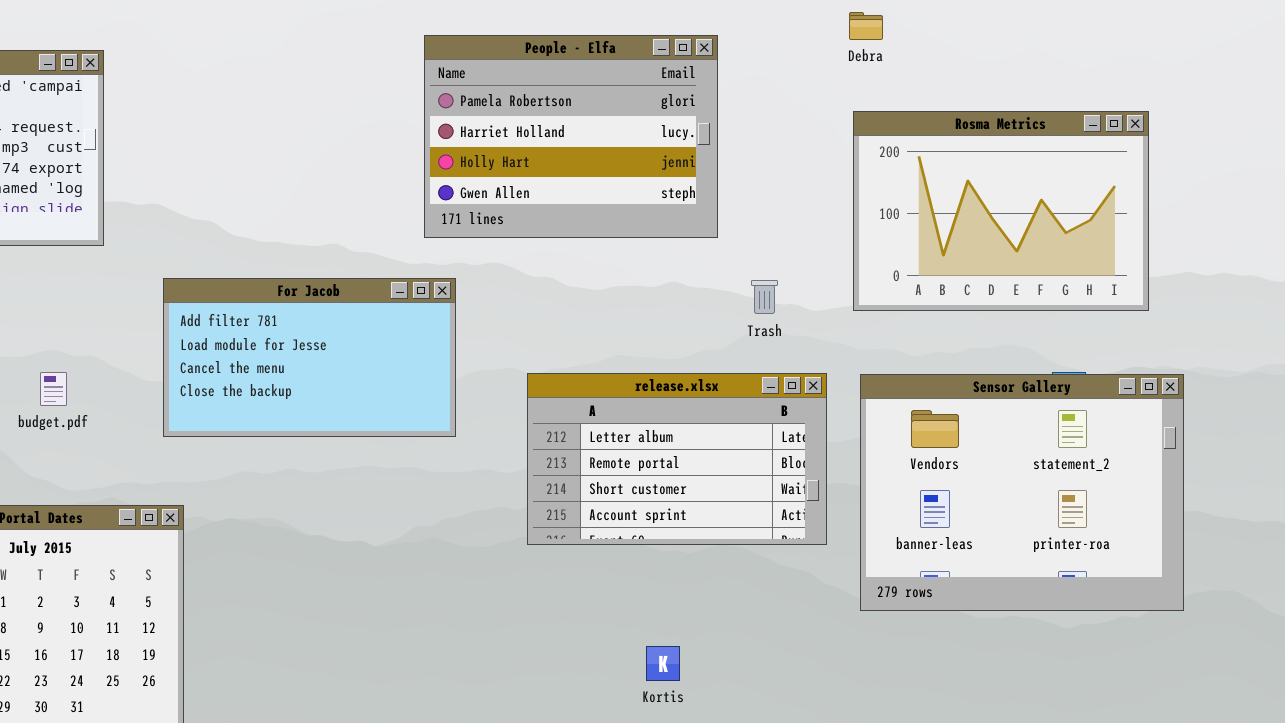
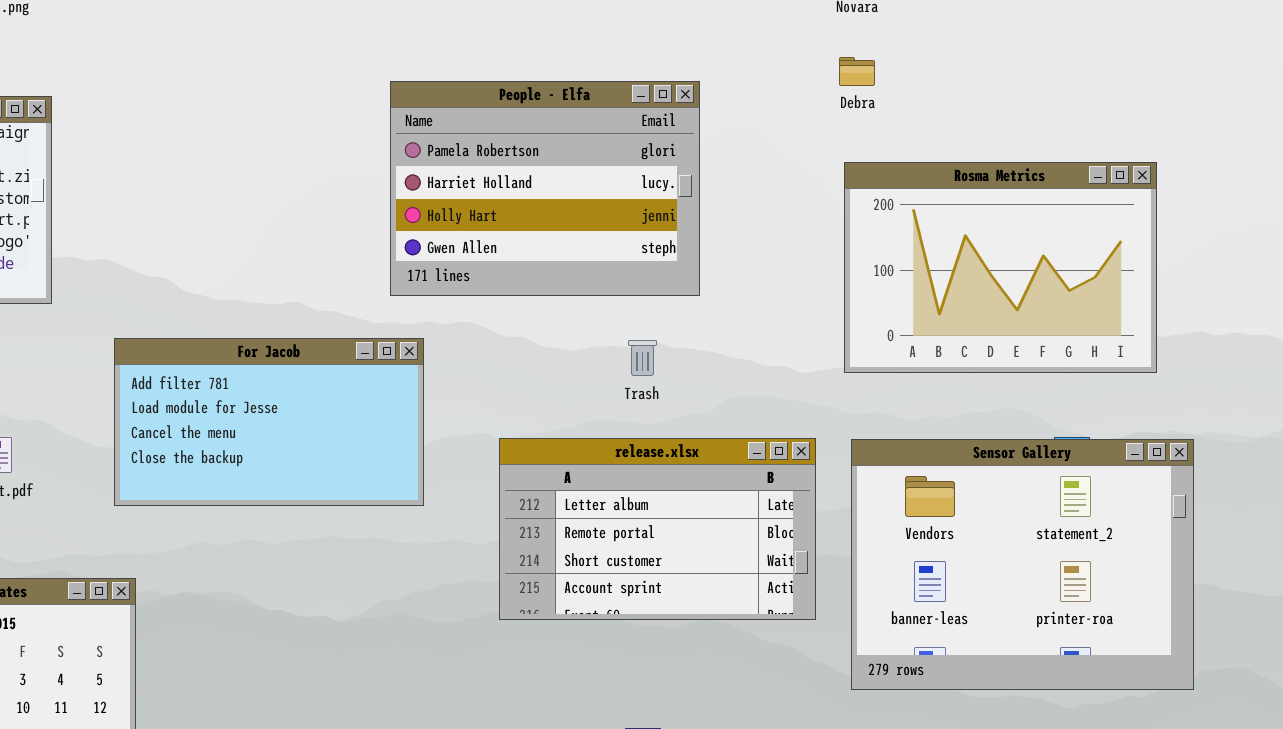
Trash: [751,280,778,314] -> [628,340,657,376], moved

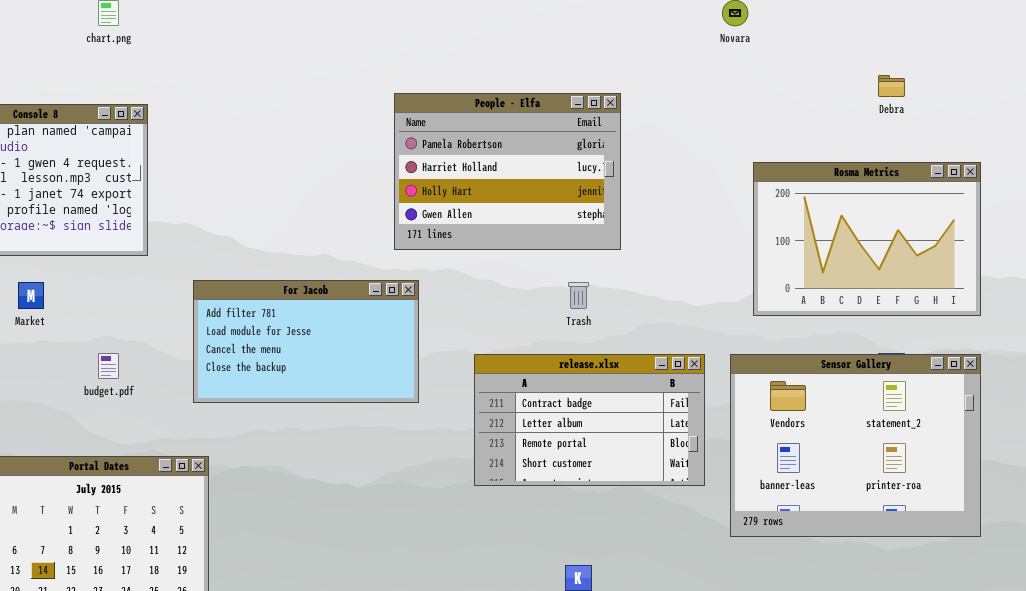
Debra: [839,57,875,86] -> [878,75,905,97], moved
Rosma Metrics: [844,162,1157,373] -> [753,162,981,316], moved
release.xlsx: [499,438,816,620] -> [474,354,705,486], scrolled up 1 row

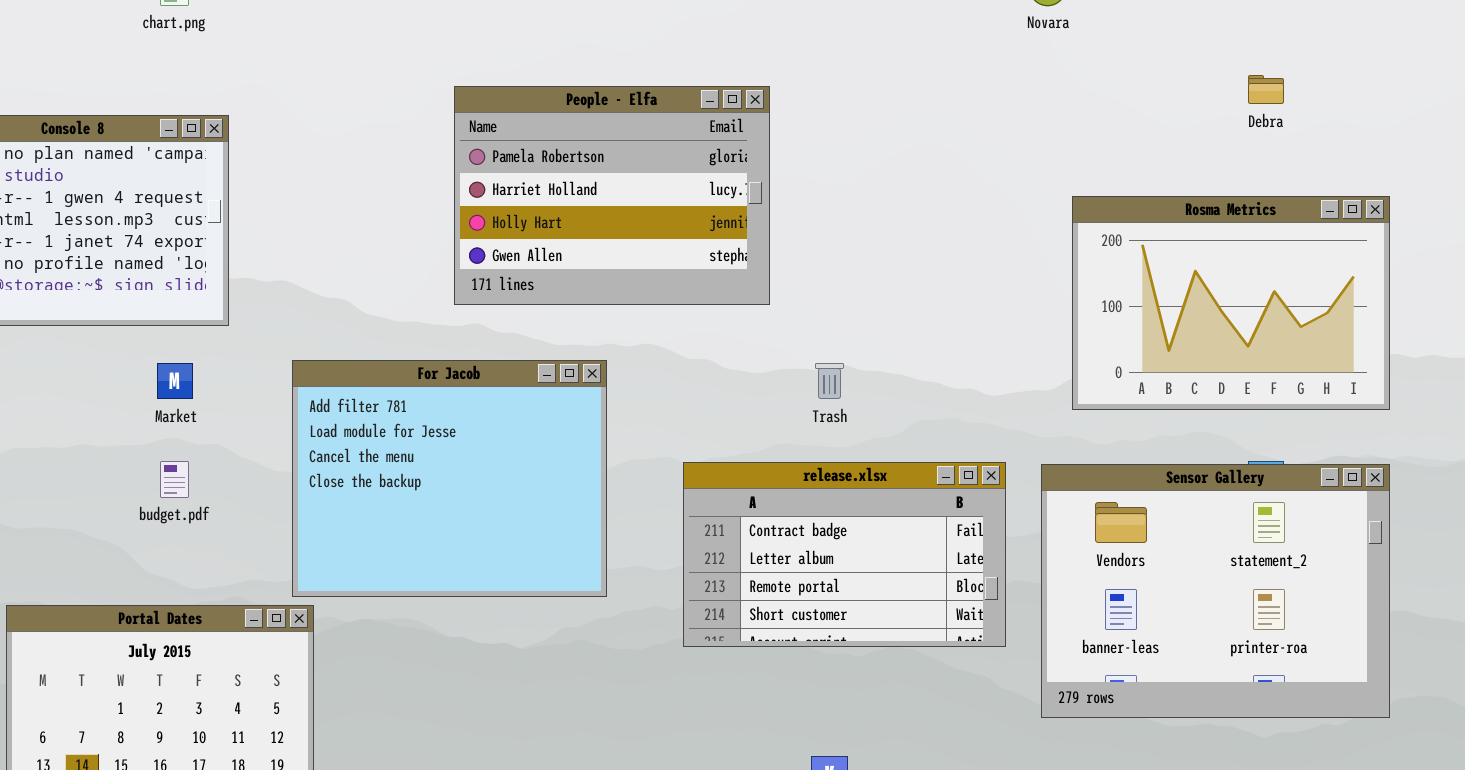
People - Elfa: [394,93,621,250] -> [454,86,770,305], moved
For Jacob: [193,280,419,403] -> [292,360,607,597], resized
Market: [18,282,44,309] -> [157,363,193,399], moved

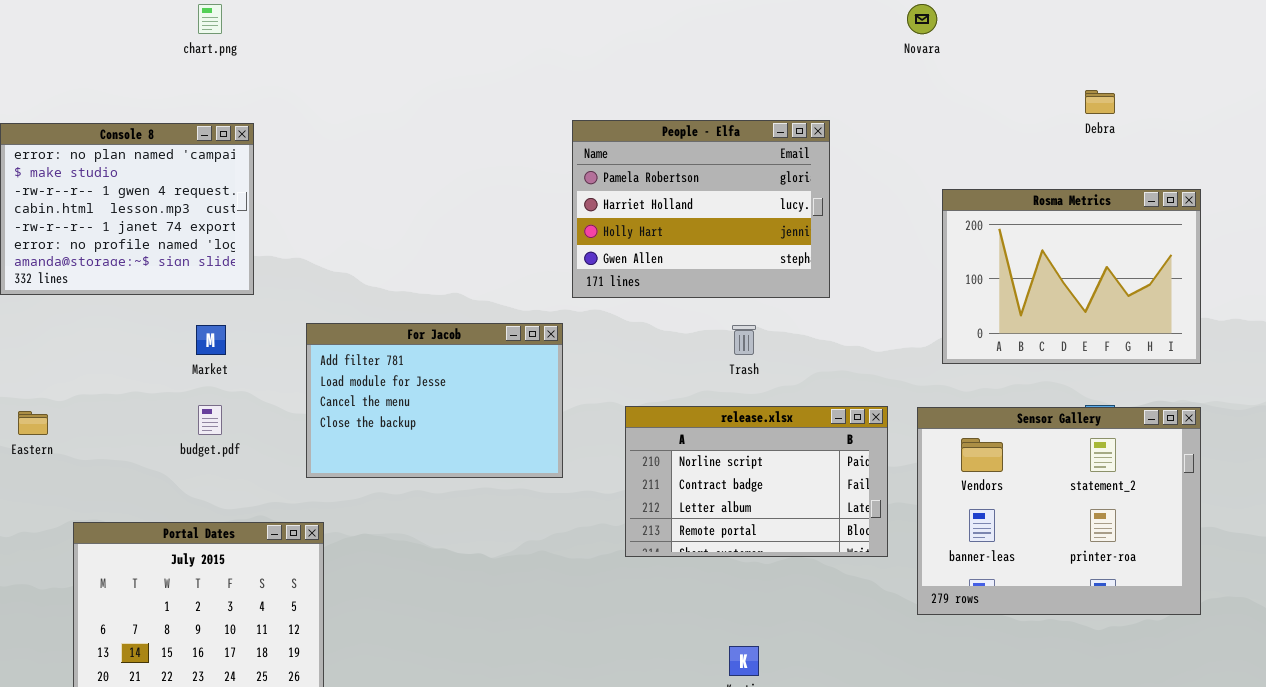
People - Elfa: [454,86,770,305] -> [572,120,830,298], moved
For Jacob: [292,360,607,597] -> [306,323,563,478], resized
release.xlsx: [683,462,1006,647] -> [625,406,888,557], scrolled up 1 row

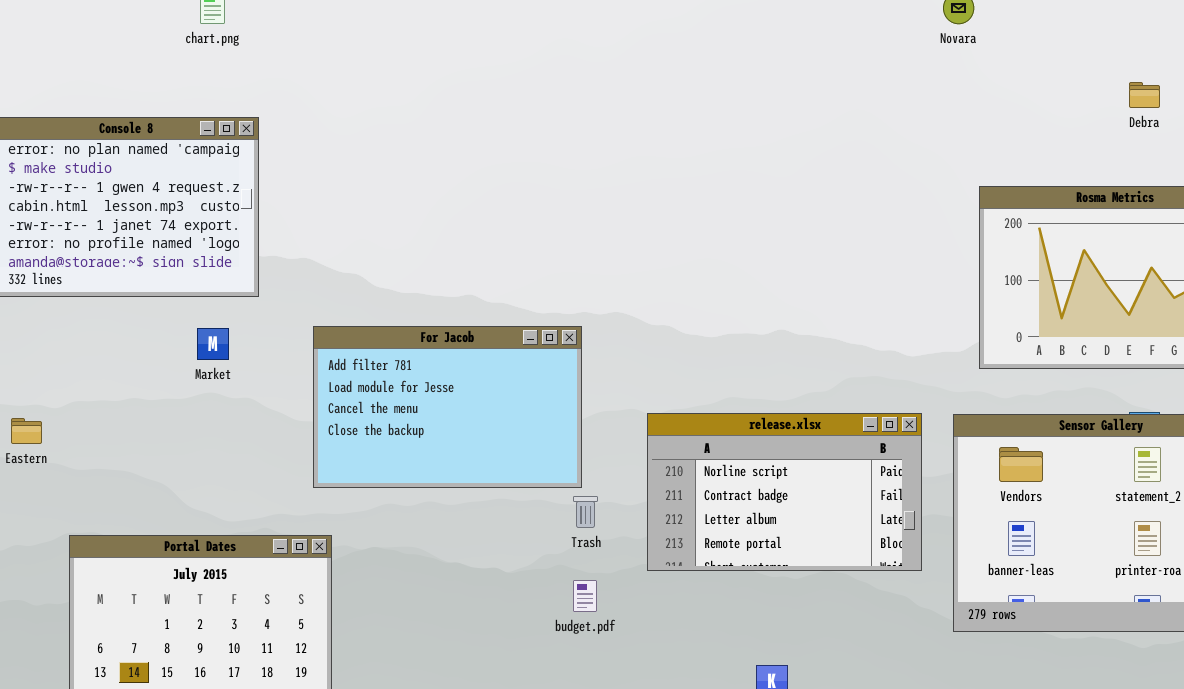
People - Elfa: [572,120,830,298] -> none, closed
Trash: [732,325,756,355] -> [573,496,598,528], moved
budget.pdf: [198,405,222,435] -> [573,580,597,612], moved

